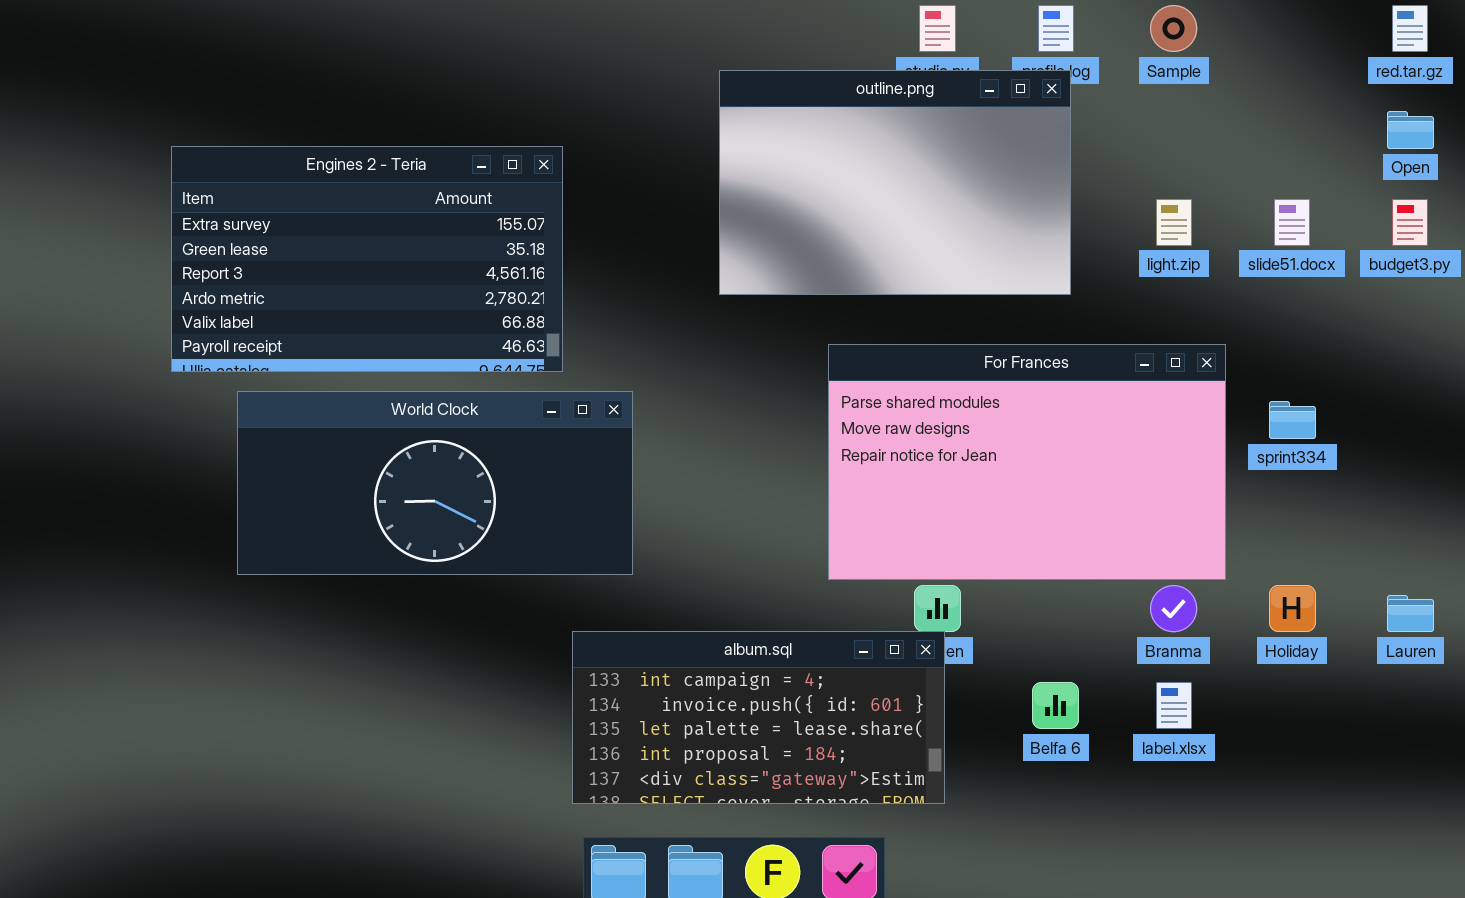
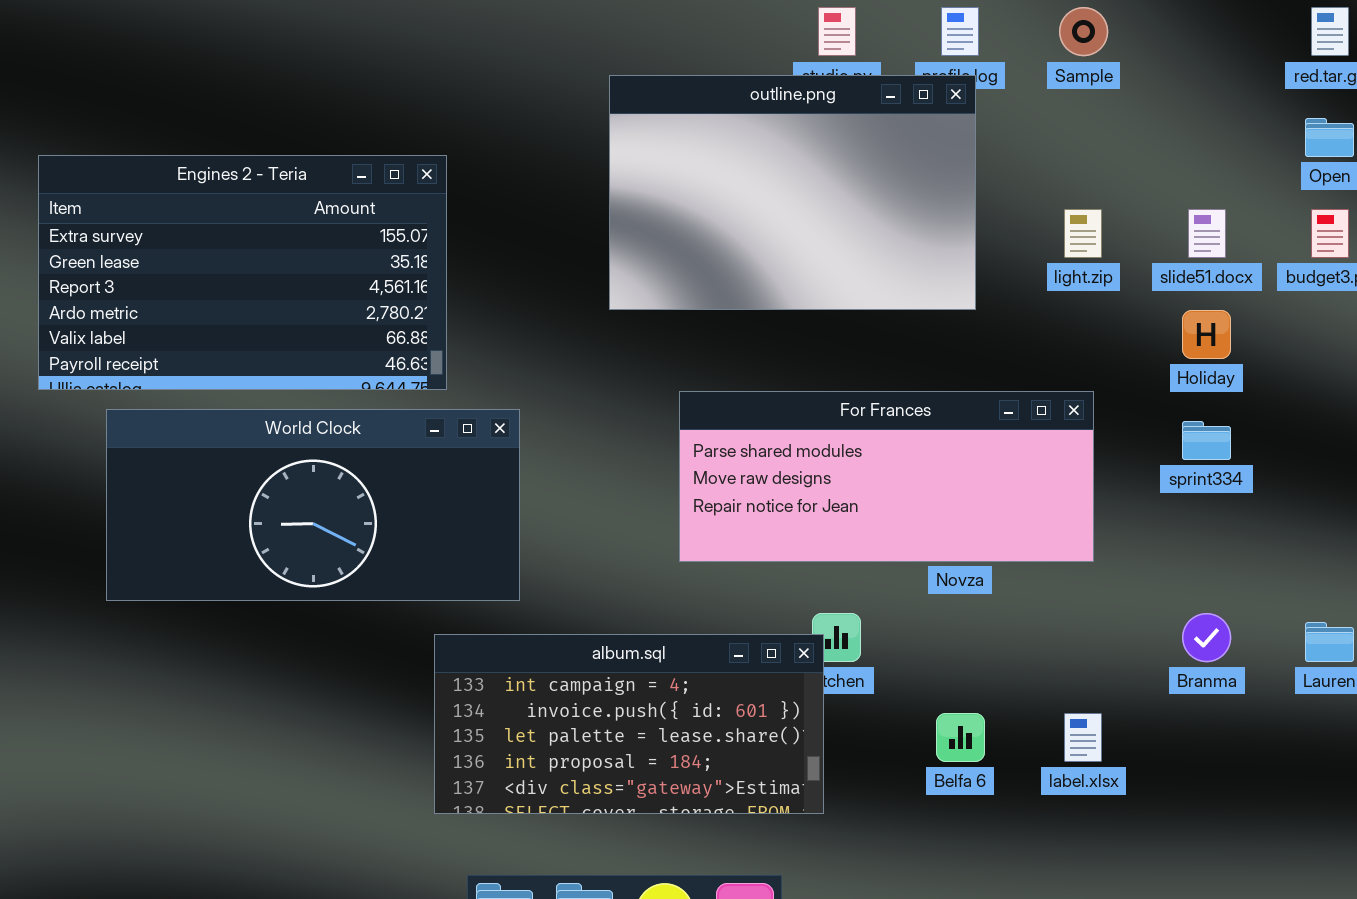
For Frances: [828,344,1226,580] -> [679,391,1094,562], moved, resized
Branma: [1150,585,1197,632] -> [1182,613,1231,662], moved
Holiday: [1269,585,1316,632] -> [1182,310,1231,359], moved
album.sql: [572,631,945,804] -> [434,634,824,814], moved

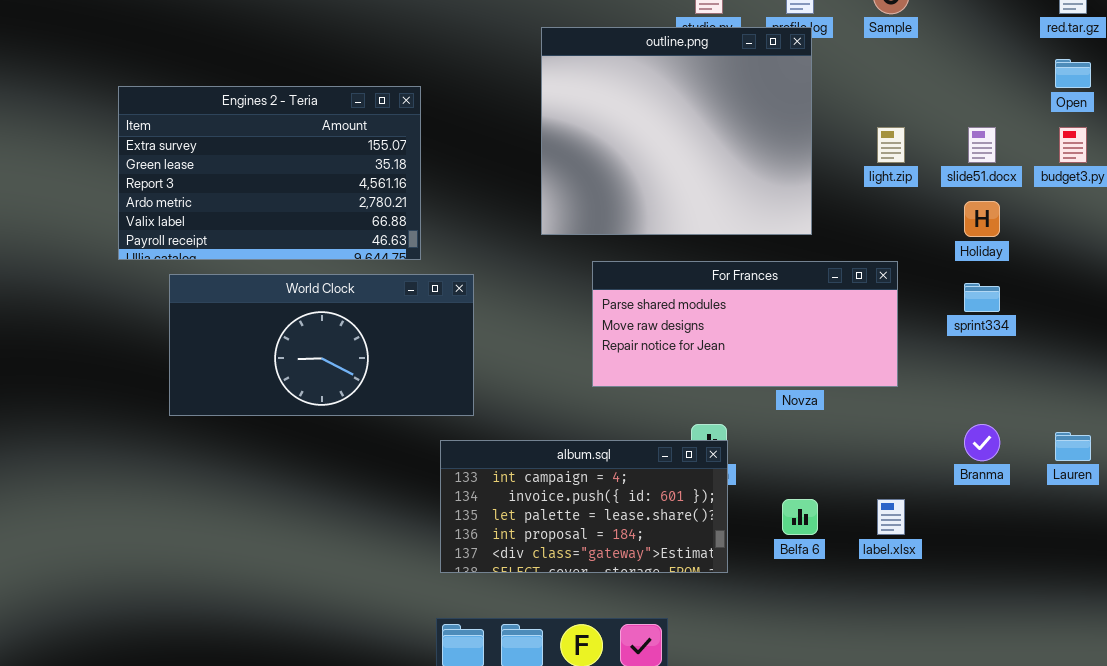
outline.png: [609,75,976,310] -> [541,27,812,235], resized
album.sql: [434,634,824,814] -> [440,440,728,573], moved

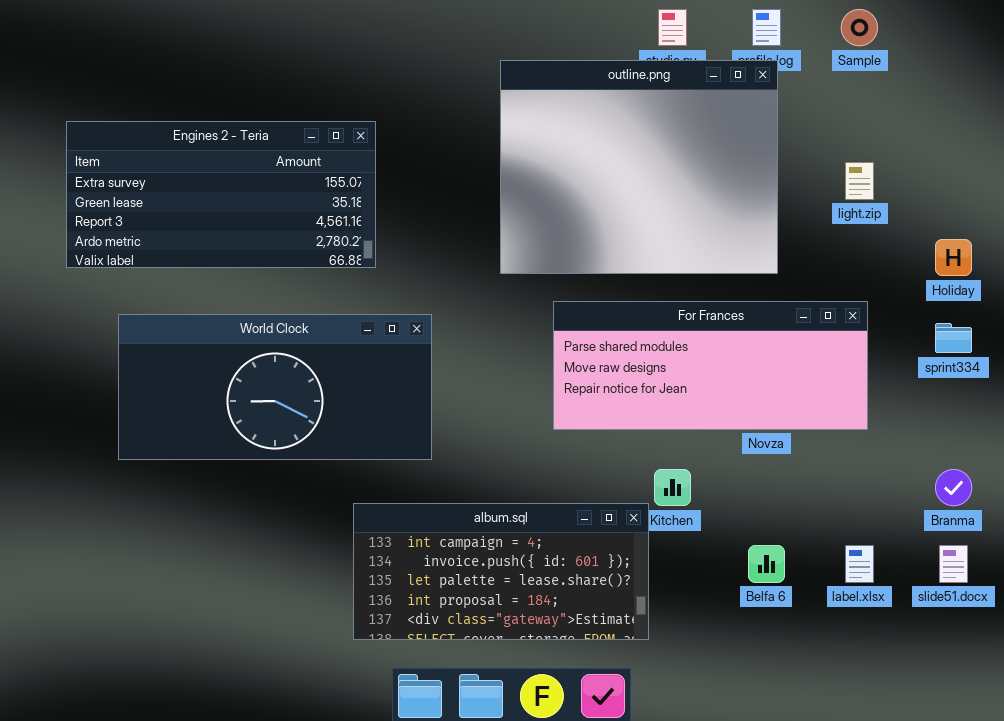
Engines 2 - Teria: [118,86,421,260] -> [66,121,376,268], resized
slide51.docx: [968,127,996,163] -> [939,545,968,583], moved
album.sql: [440,440,728,573] -> [353,503,649,640], moved

